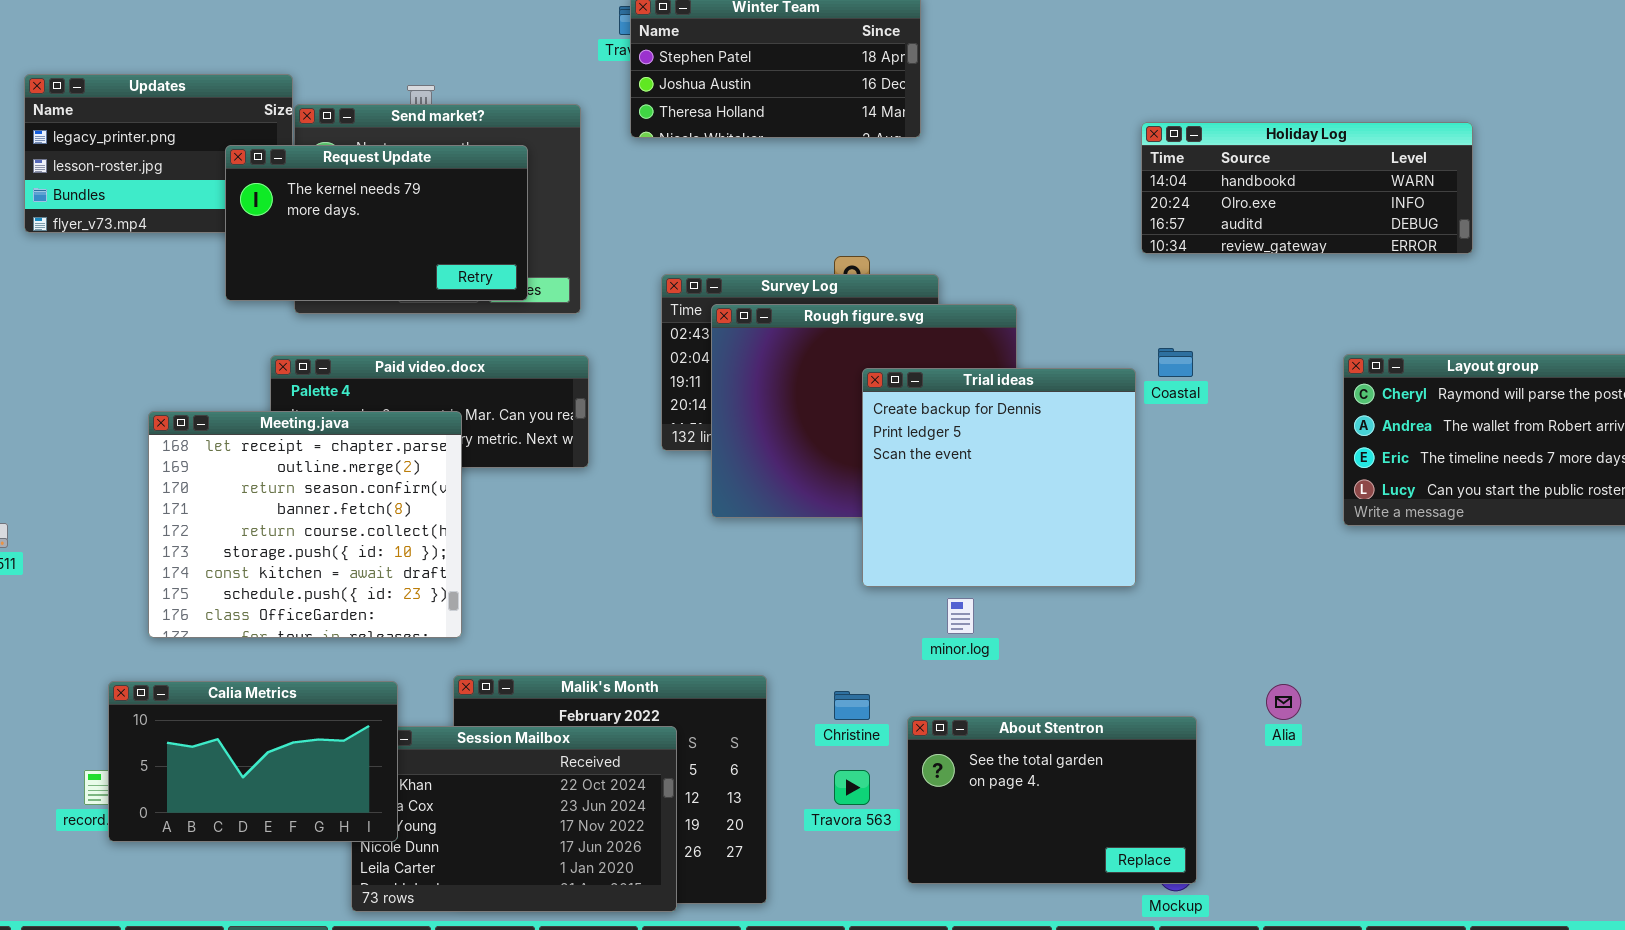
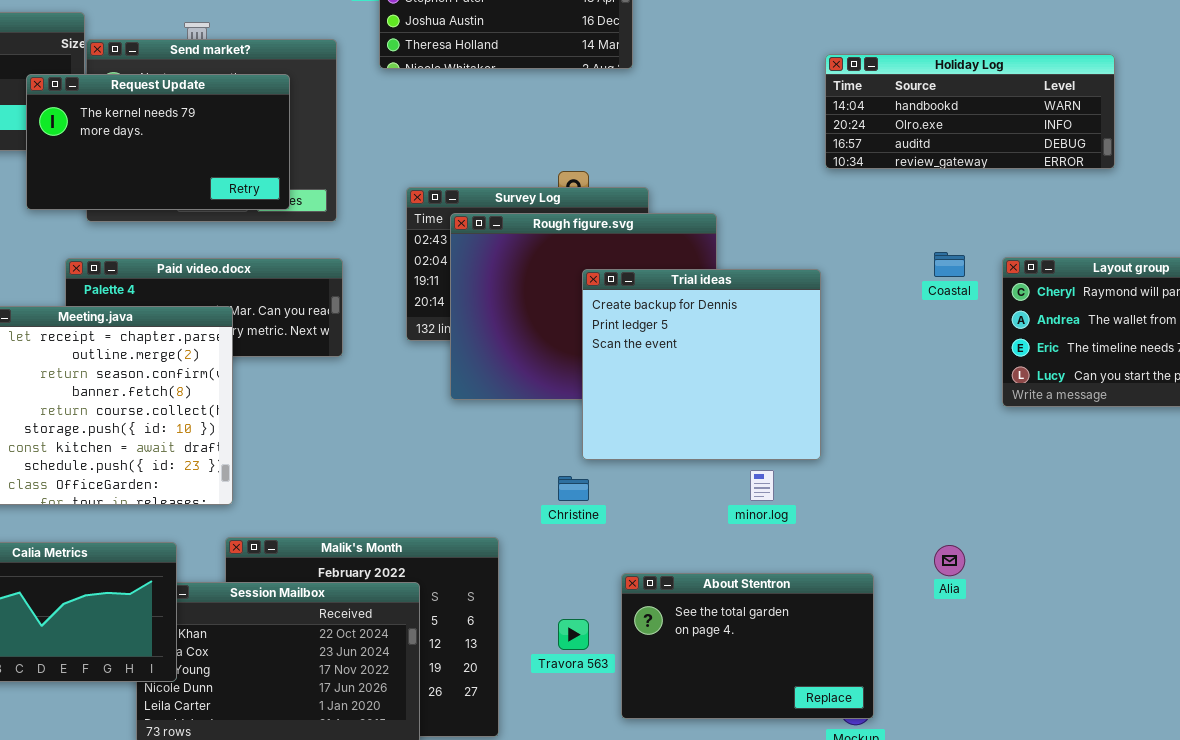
Coastal: [1158,348,1193,377] -> [934,252,965,277], moved
minor.log: [947,598,974,634] -> [750,470,774,501], moved
Christine: [834,691,870,720] -> [558,476,589,501], moved

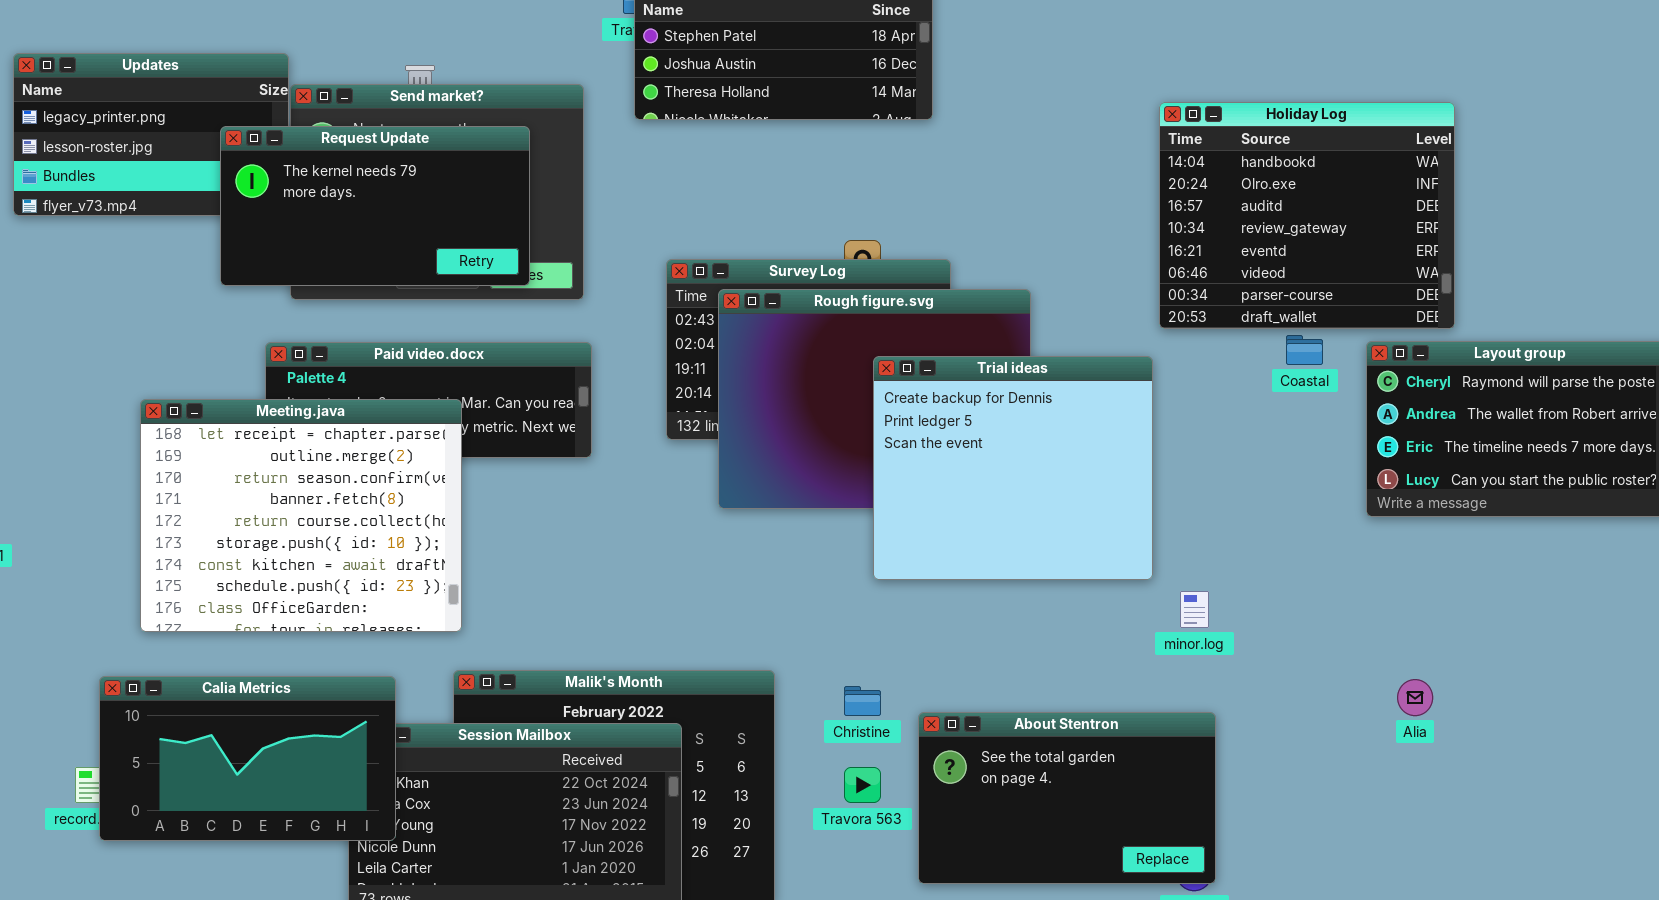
Holiday Log: [825,54,1115,169] -> [1159,102,1455,329], resized
minor.log: [750,470,774,501] -> [1180,591,1209,628], moved
Christine: [558,476,589,501] -> [844,686,881,716], moved
Alia: [934,545,965,576] -> [1397,679,1433,716], moved

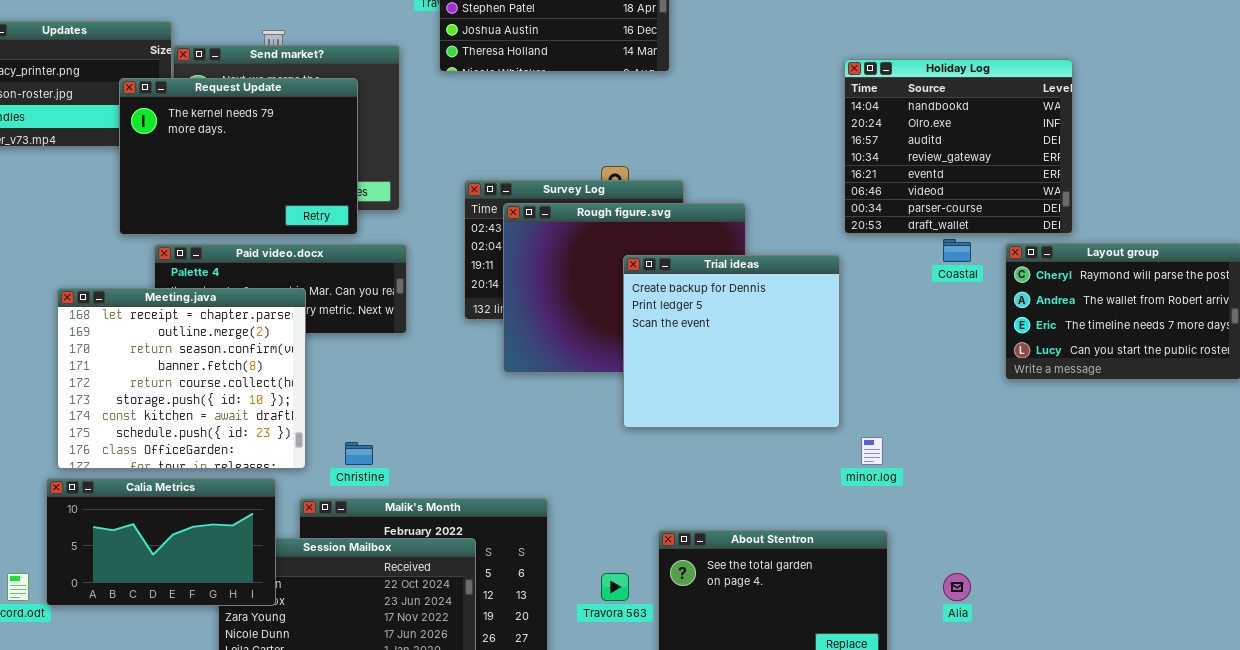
Request Update: [220,126,530,286] -> [119,78,358,235], resized
Calia Metrics: [99,676,396,841] -> [46,478,276,606], moved
Alia: [1397,679,1433,716] -> [943,573,971,601], moved
Christine: [844,686,881,716] -> [345,442,373,465], moved

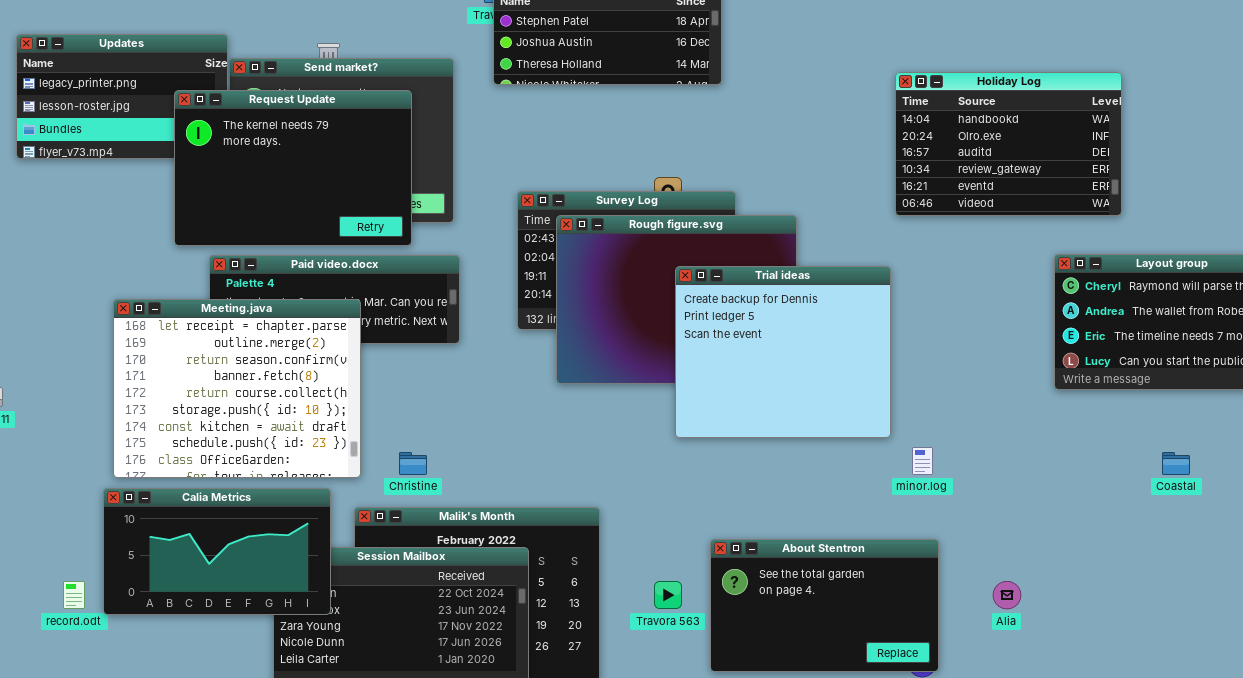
Holiday Log: [844,59,1073,234] -> [895,72,1122,216], resized
Coastal: [943,239,971,262] -> [1162,452,1190,475], moved

